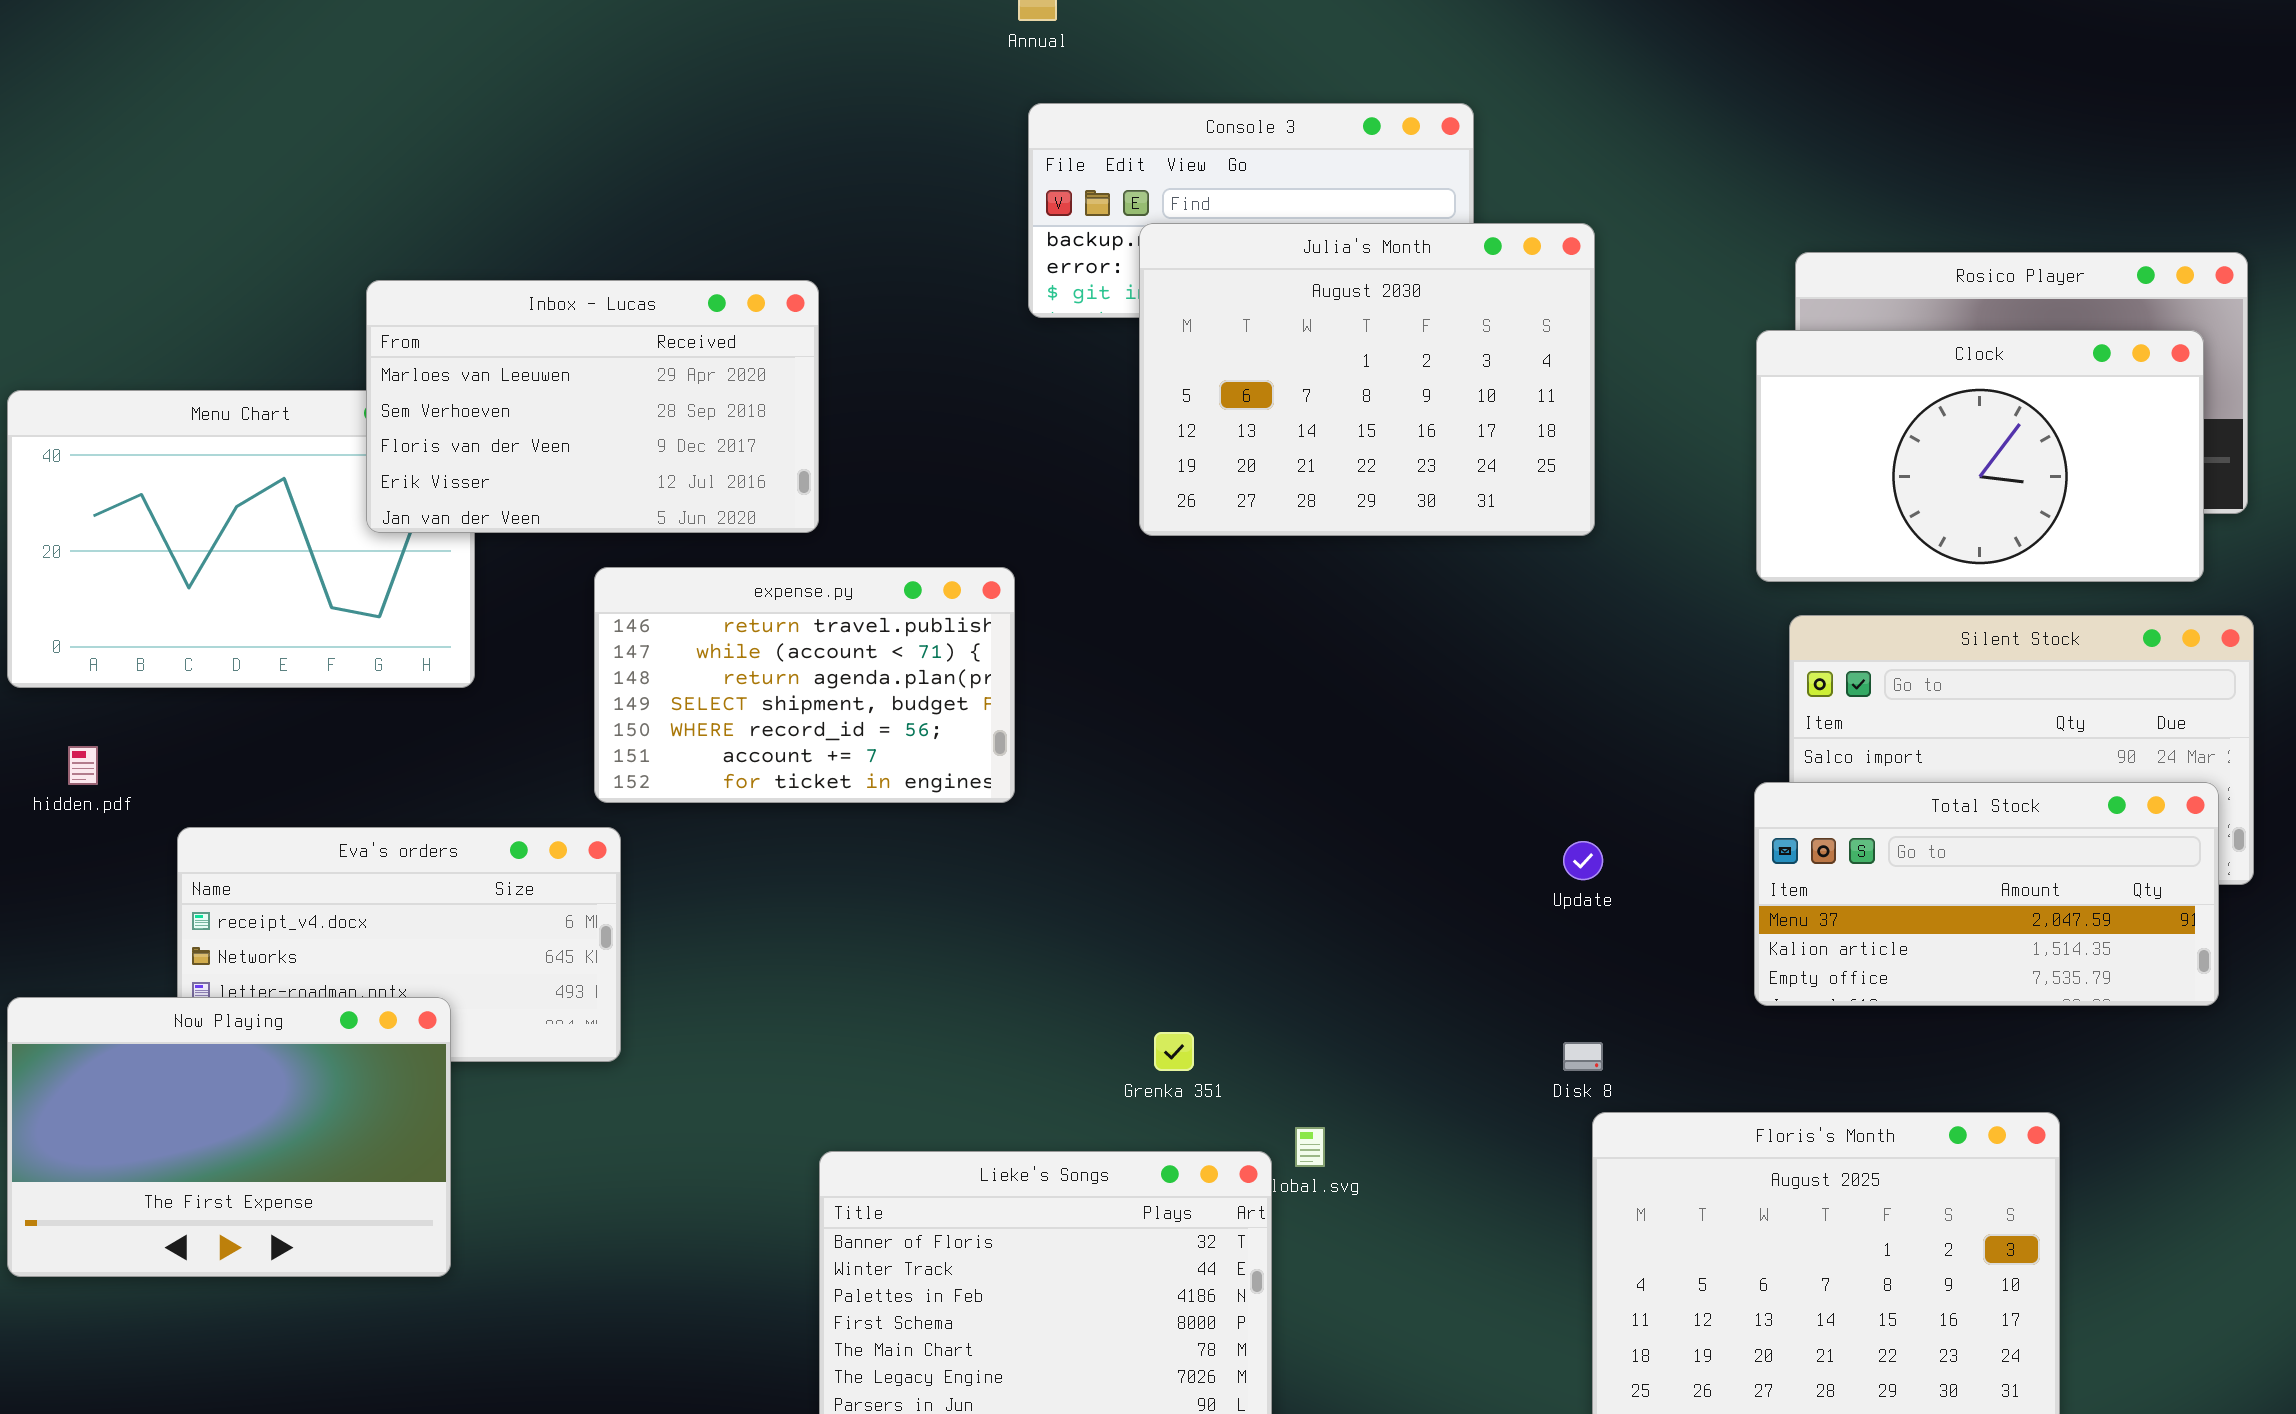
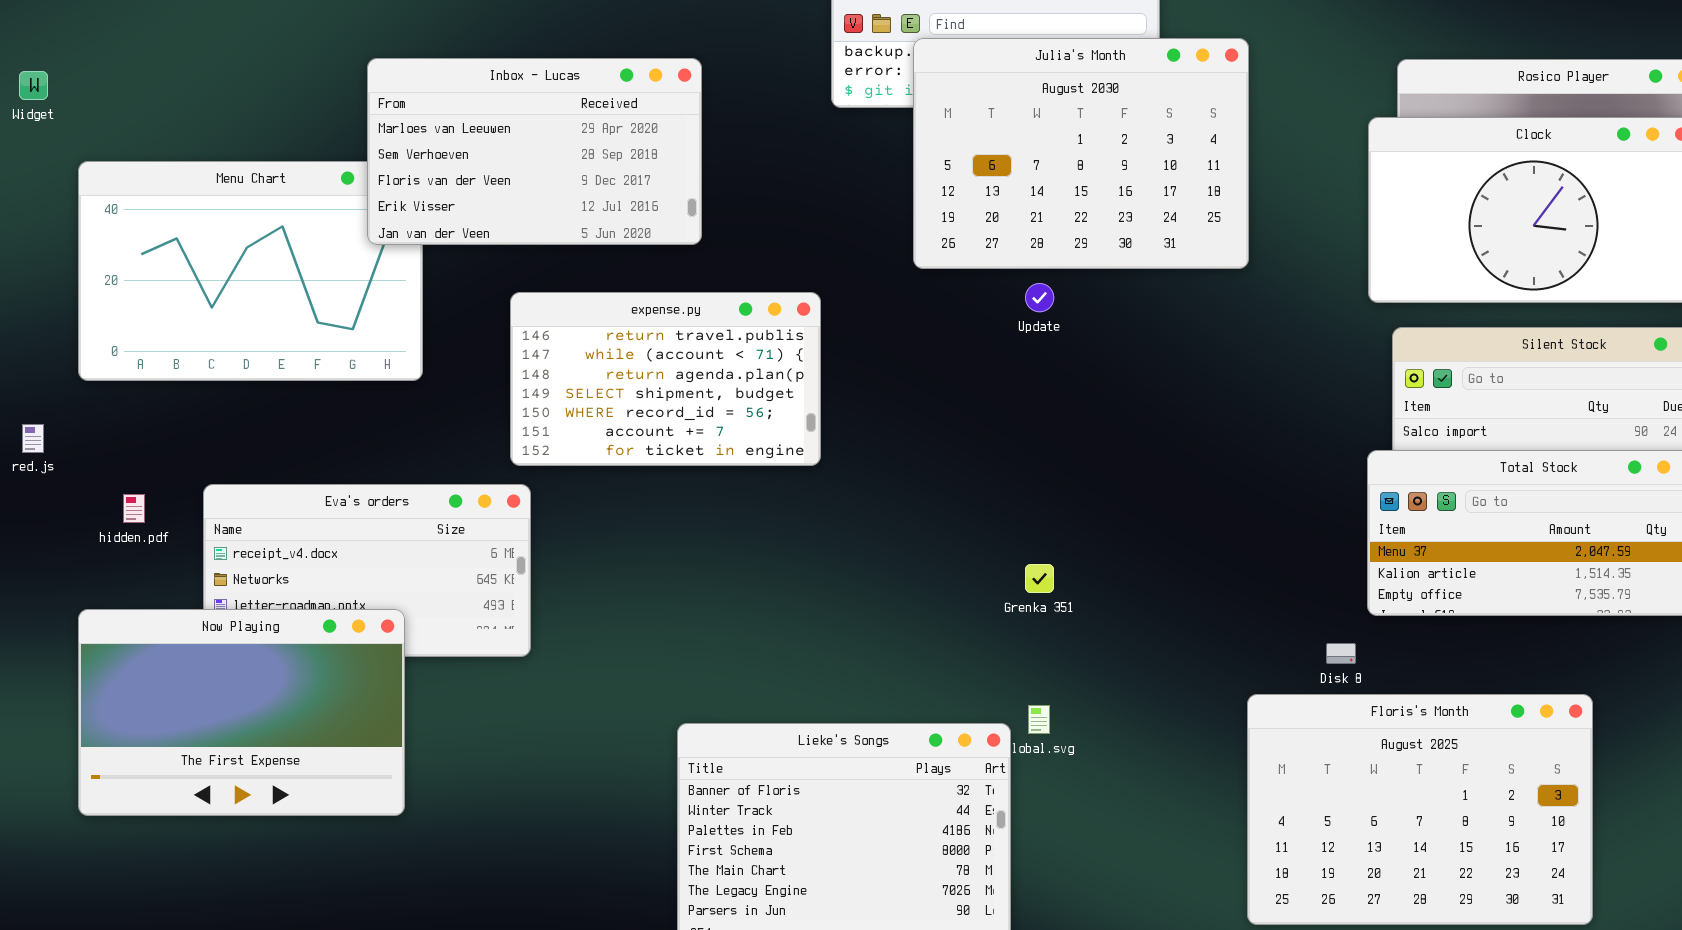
Inbox - Lucas: [366,280,819,533] -> [367,58,702,245], moved
hidden.pdf: [68,746,98,785] -> [123,494,145,523], moved
Update: [1563,841,1603,880] -> [1025,283,1054,312], moved
Grenka 351: [1154,1032,1194,1071] -> [1025,564,1054,593], moved
Disk 8: [1563,1042,1603,1071] -> [1326,643,1356,664], moved

